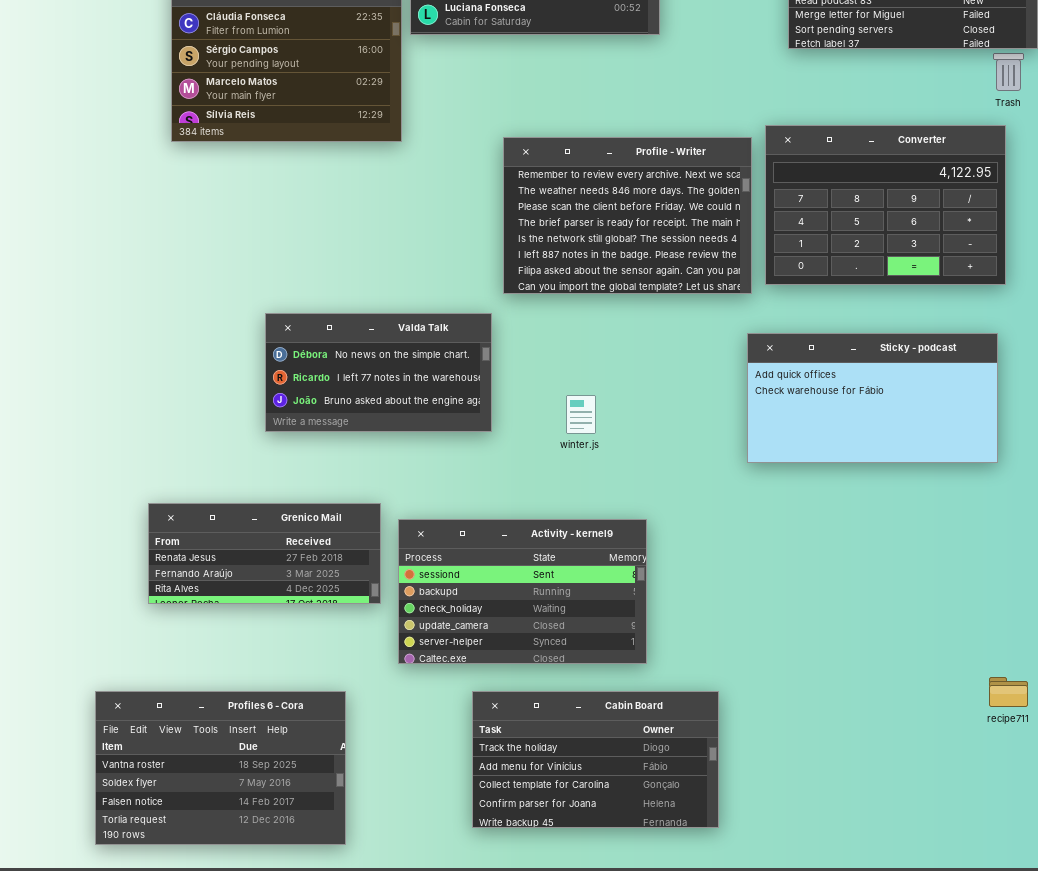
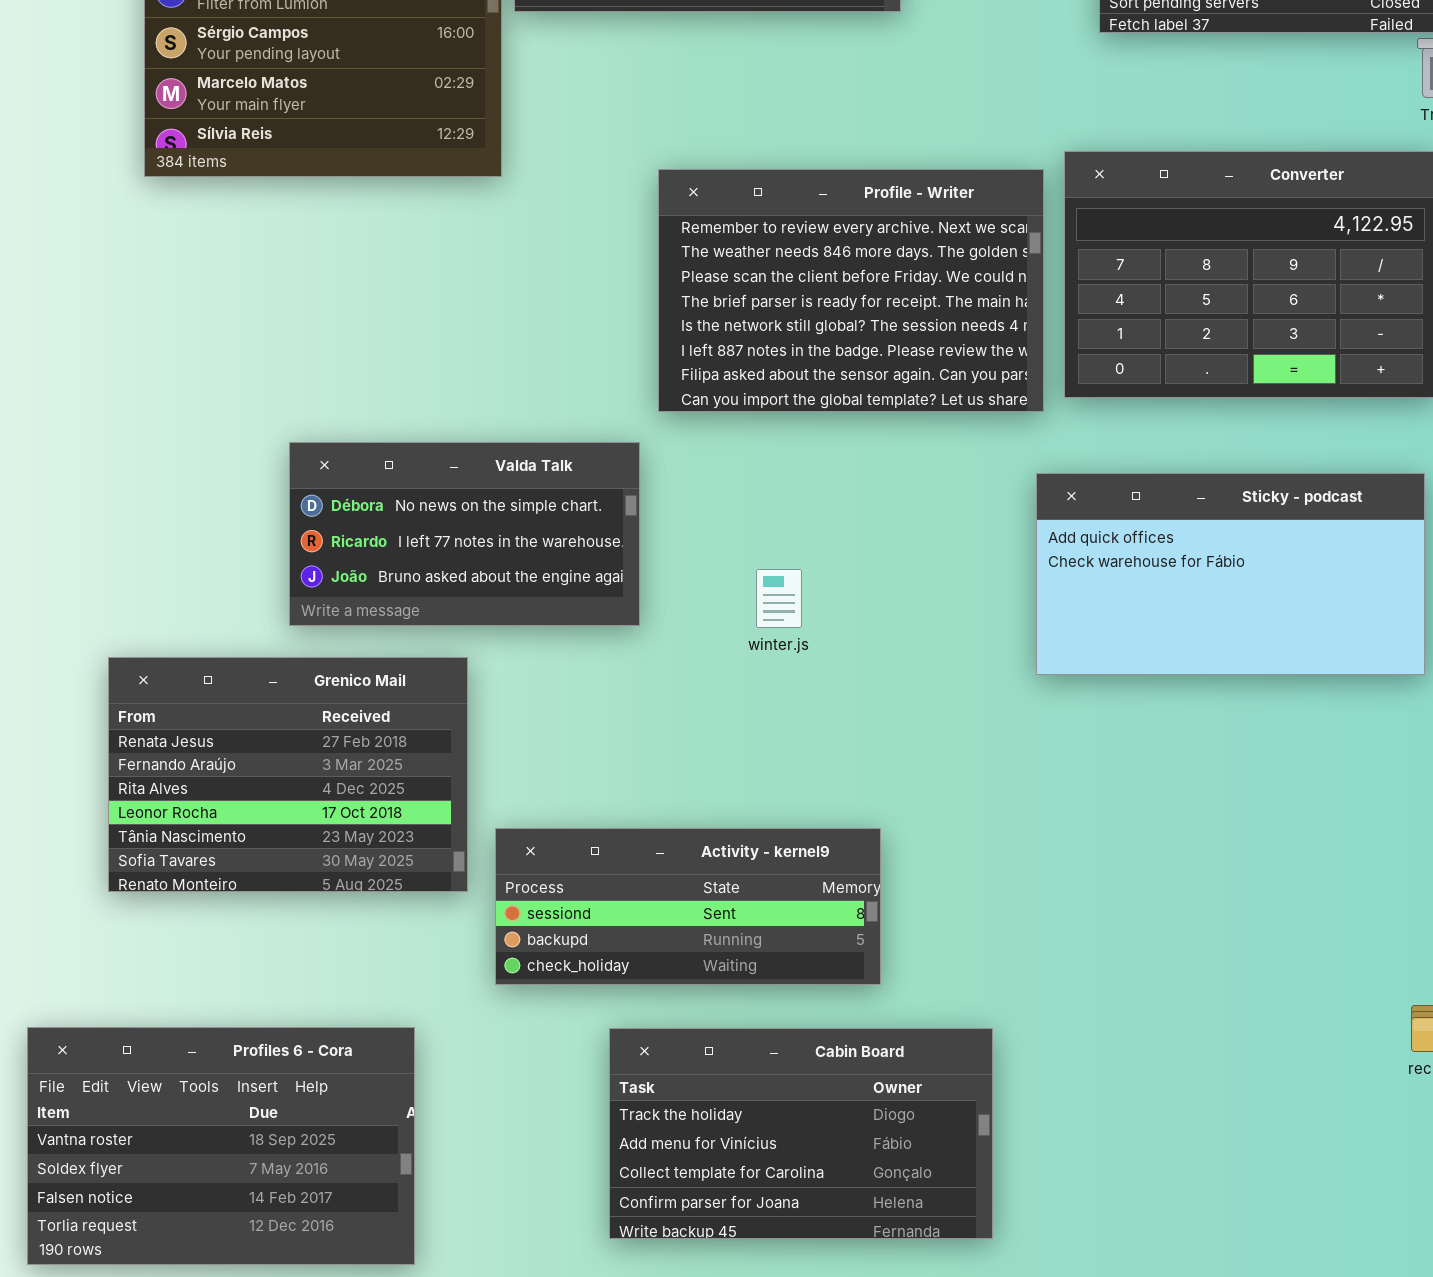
Grenico Mail: [148,503,381,604] -> [108,657,468,892], resized
Activity - kernel9: [398,519,647,664] -> [495,828,881,985], resized

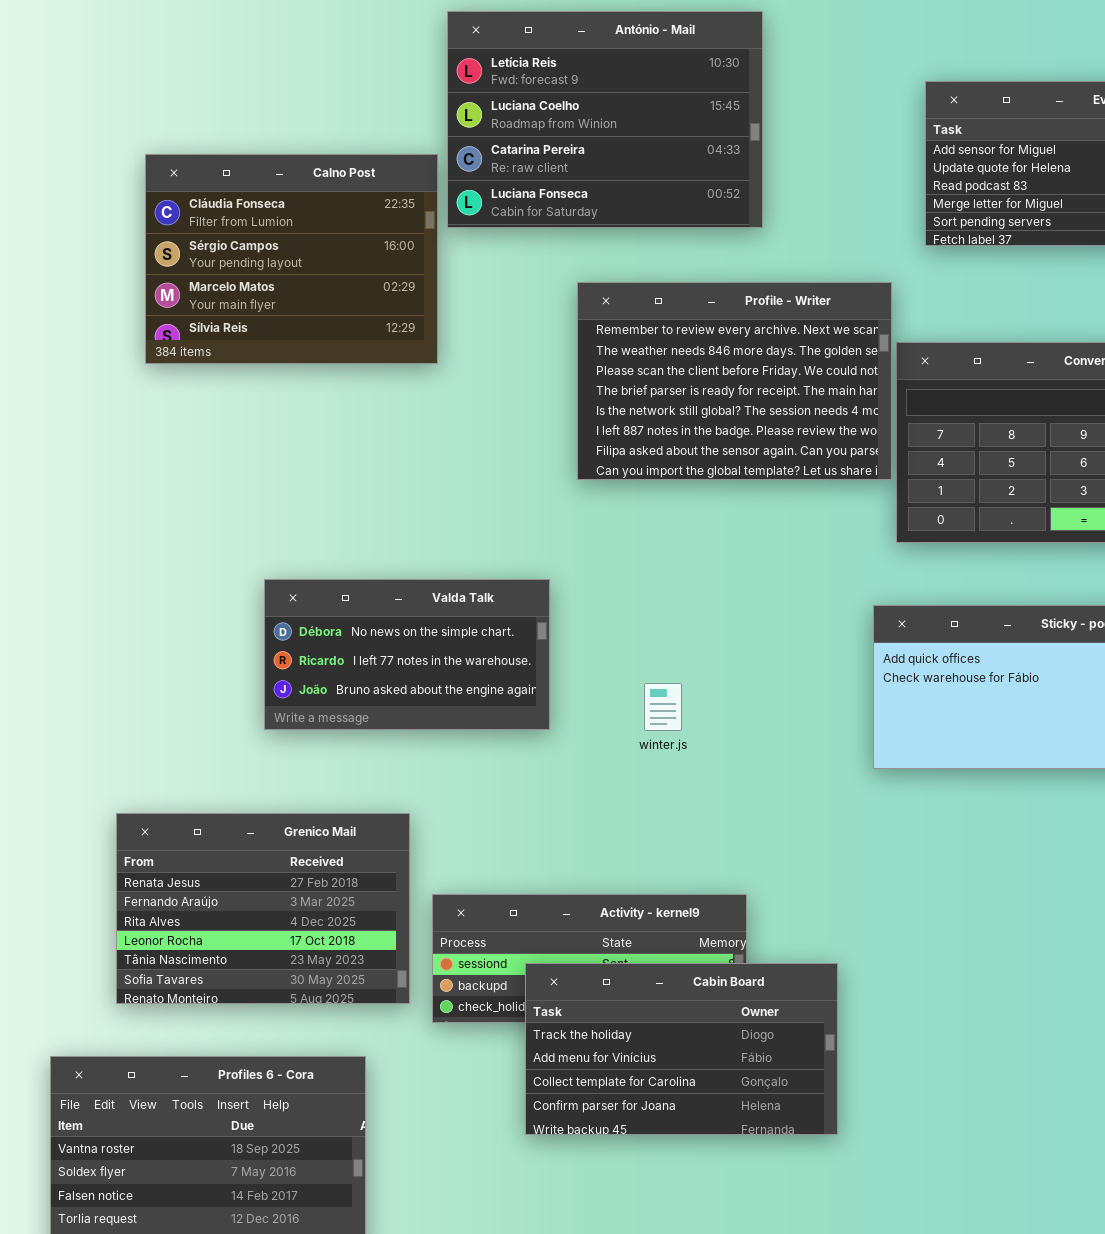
Profile - Writer: [658,169,1044,412] -> [577,282,892,480], moved
Grenico Mail: [108,657,468,892] -> [116,813,410,1004], moved
Cabin Board: [609,1028,993,1239] -> [525,963,838,1135], moved

